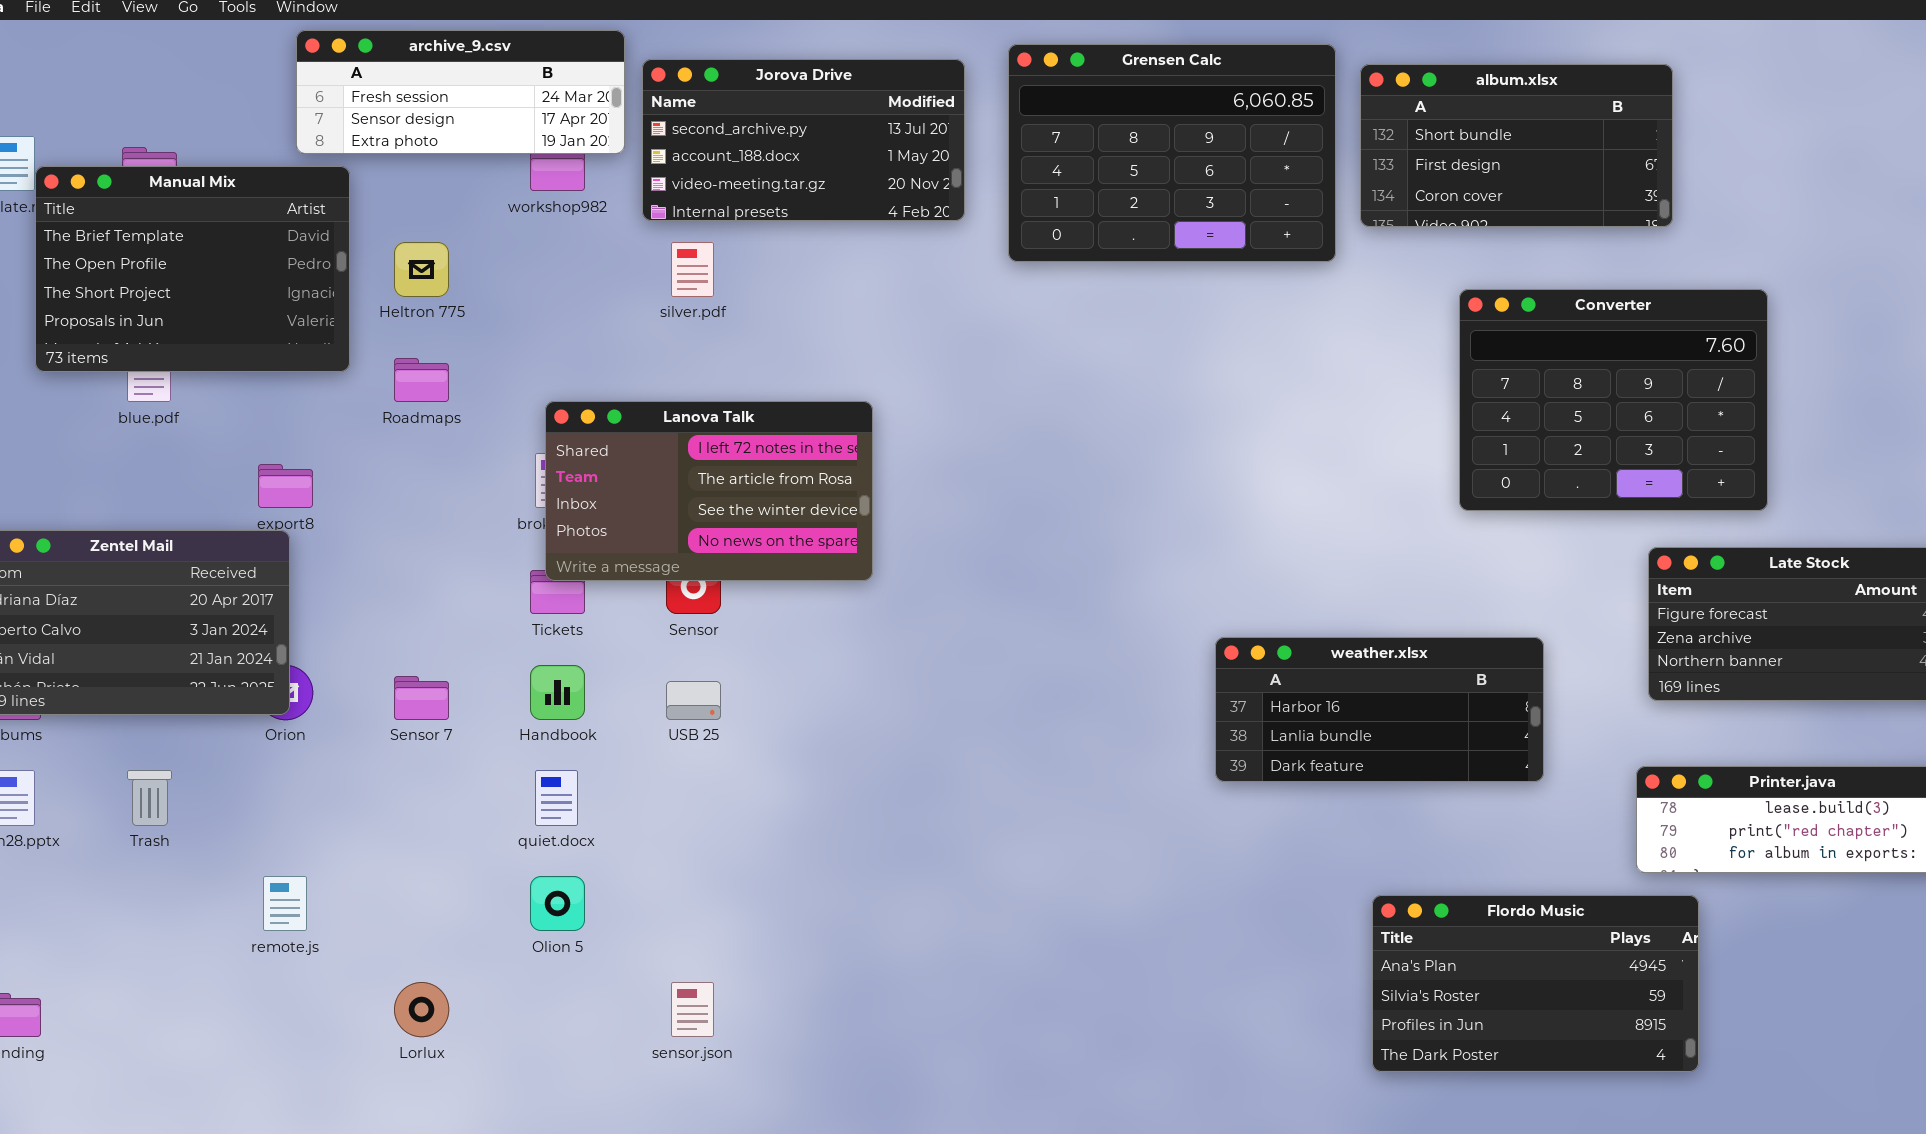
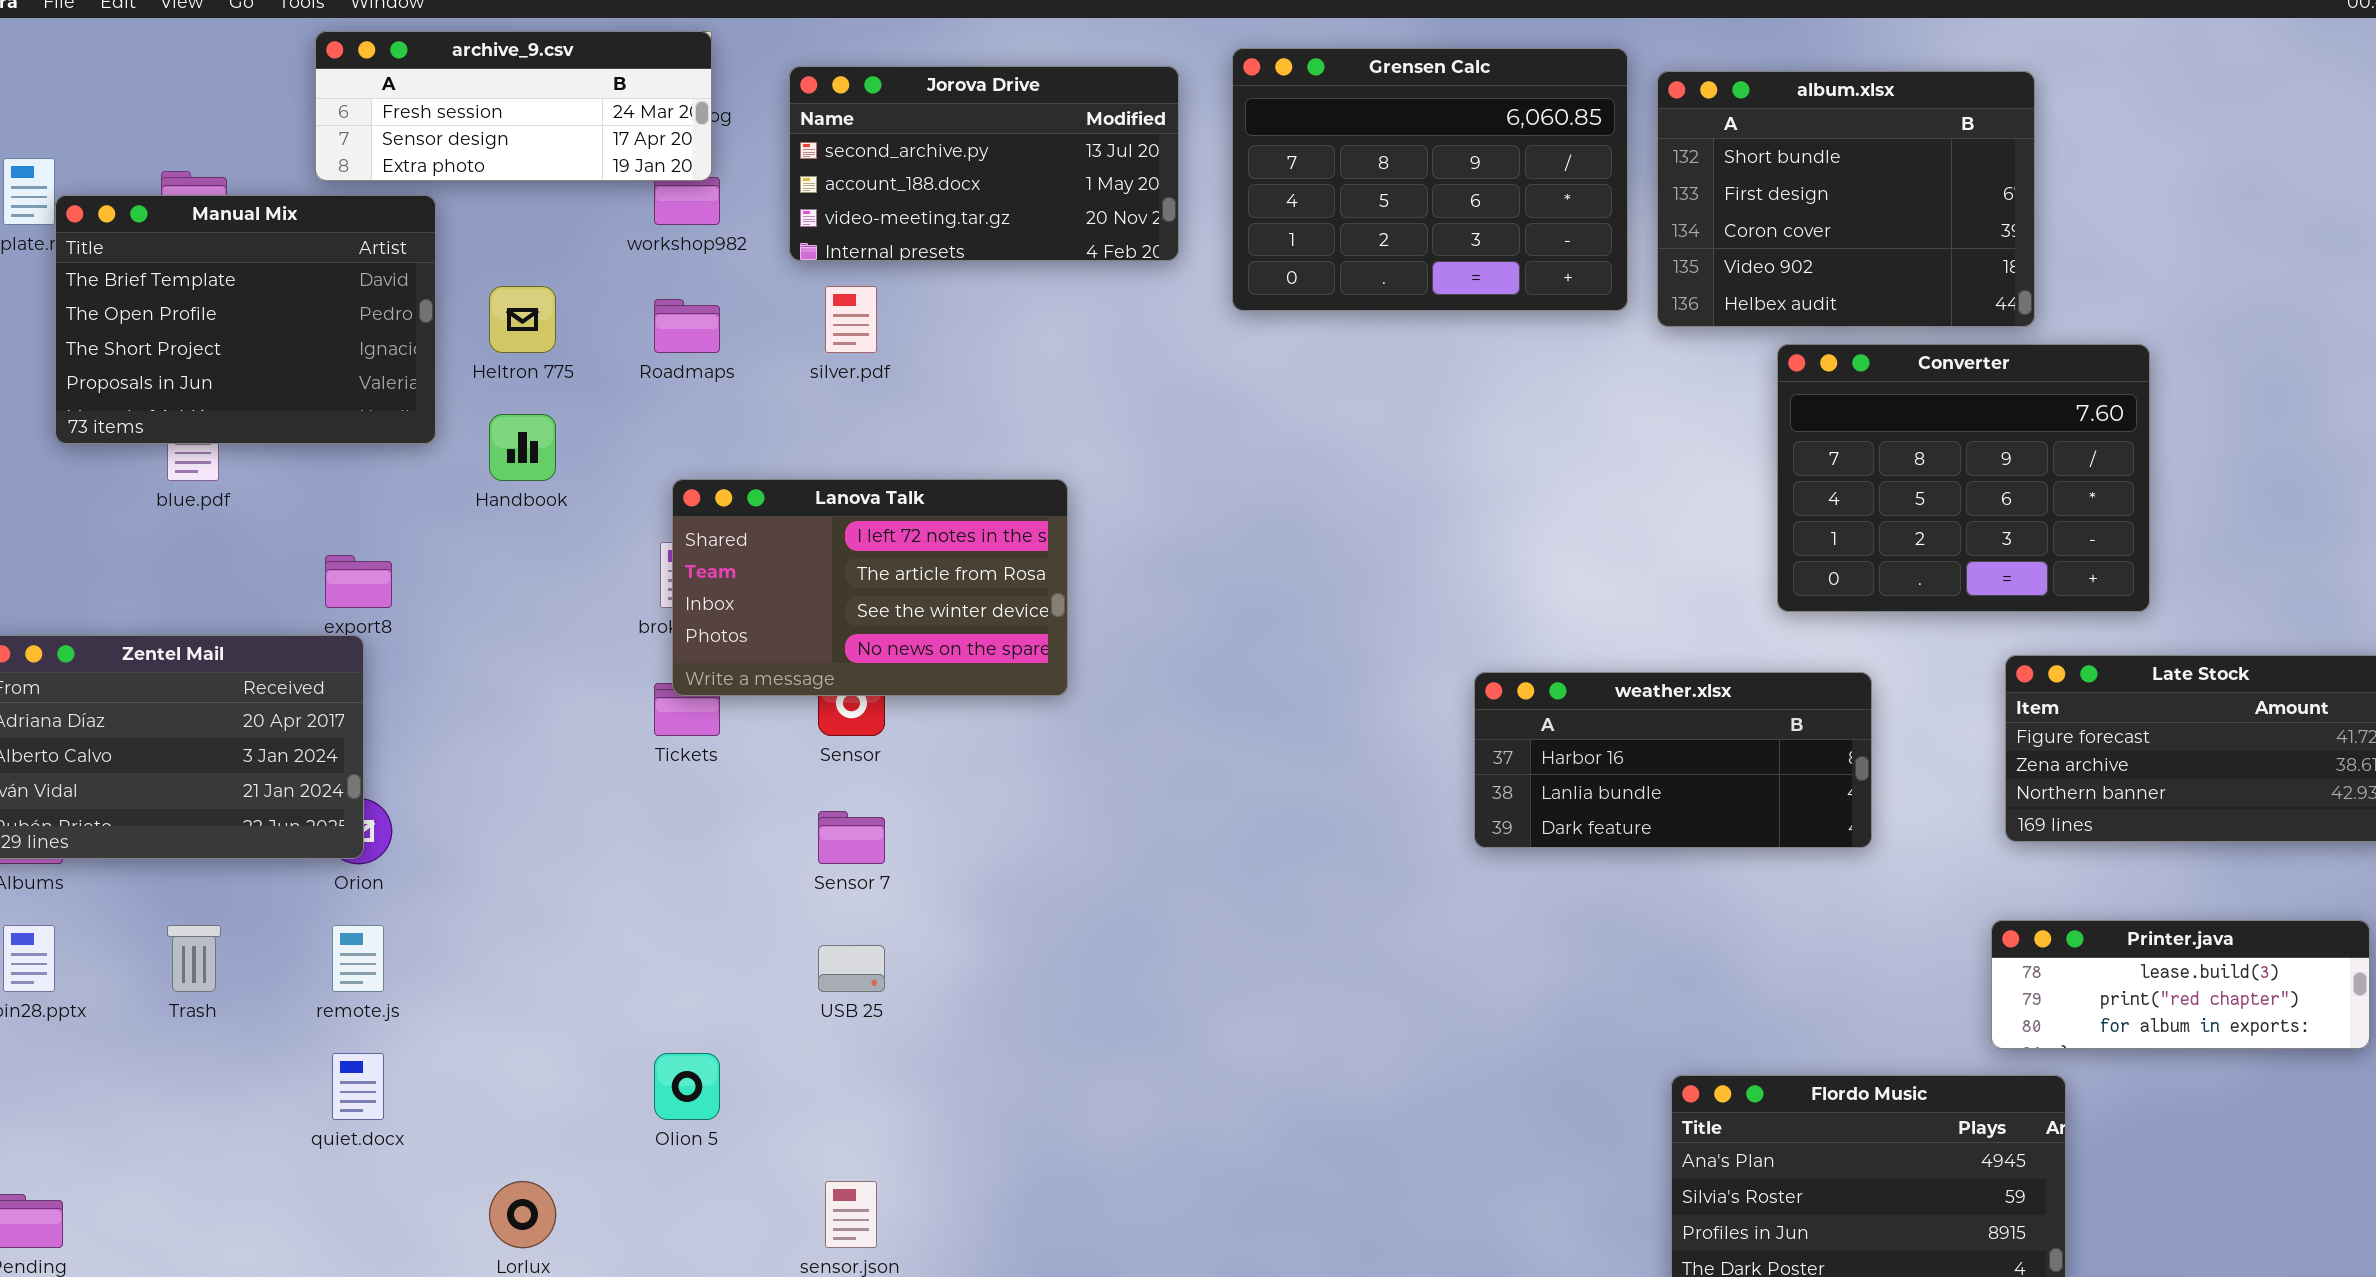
archive_9.csv: [296,30,625,154] -> [315,31,712,181], moved
album.xlsx: [1360,64,1673,227] -> [1657,71,2035,327], resized
Roadmaps: [394,358,449,402] -> [654,299,720,353], moved
weather.xlsx: [1215,637,1544,782] -> [1474,672,1872,848], moved
Handbook: [530,665,585,720] -> [489,414,556,481], moved
Sensor 7: [394,676,449,720] -> [818,811,885,864], moved
USB 25: [666,681,721,720] -> [818,945,885,992], moved
quiet.docx: [535,770,578,826] -> [332,1053,384,1120], moved
remote.js: [263,876,307,931] -> [332,925,384,992], moved

